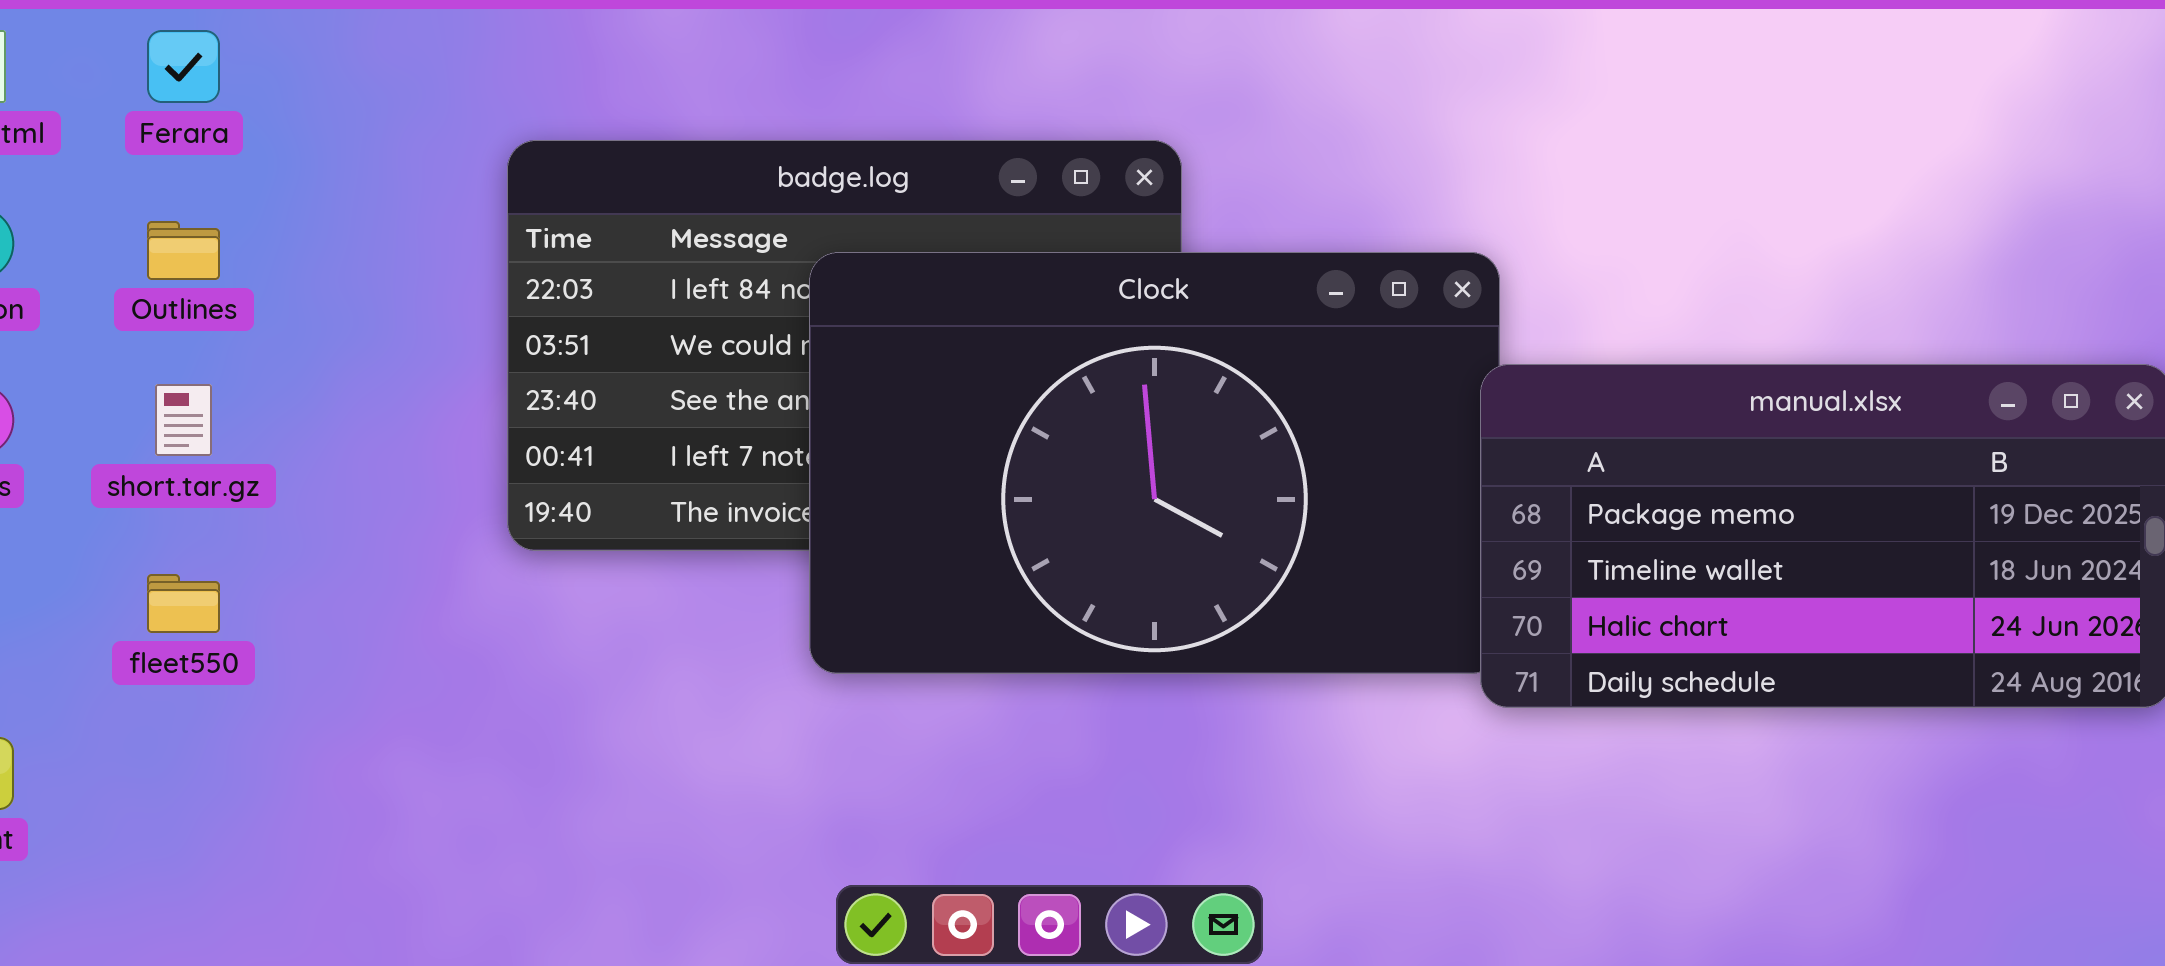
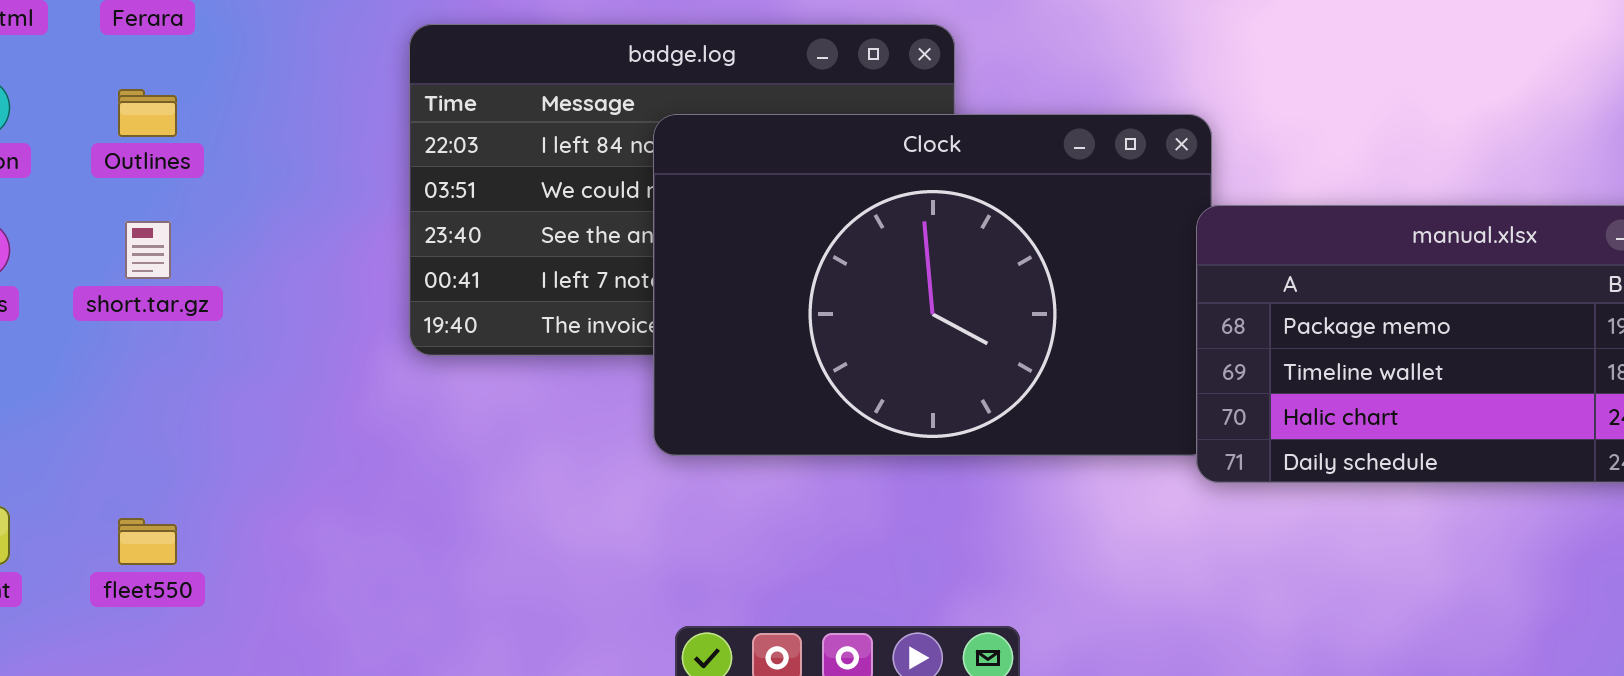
fleet550: [147,574,220,633] -> [118,518,177,565], moved

